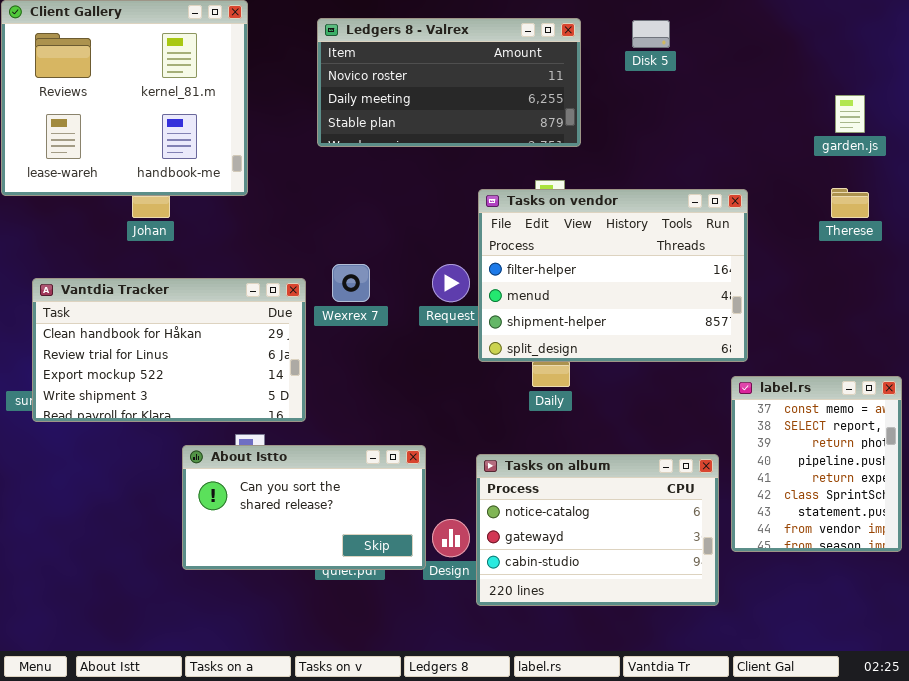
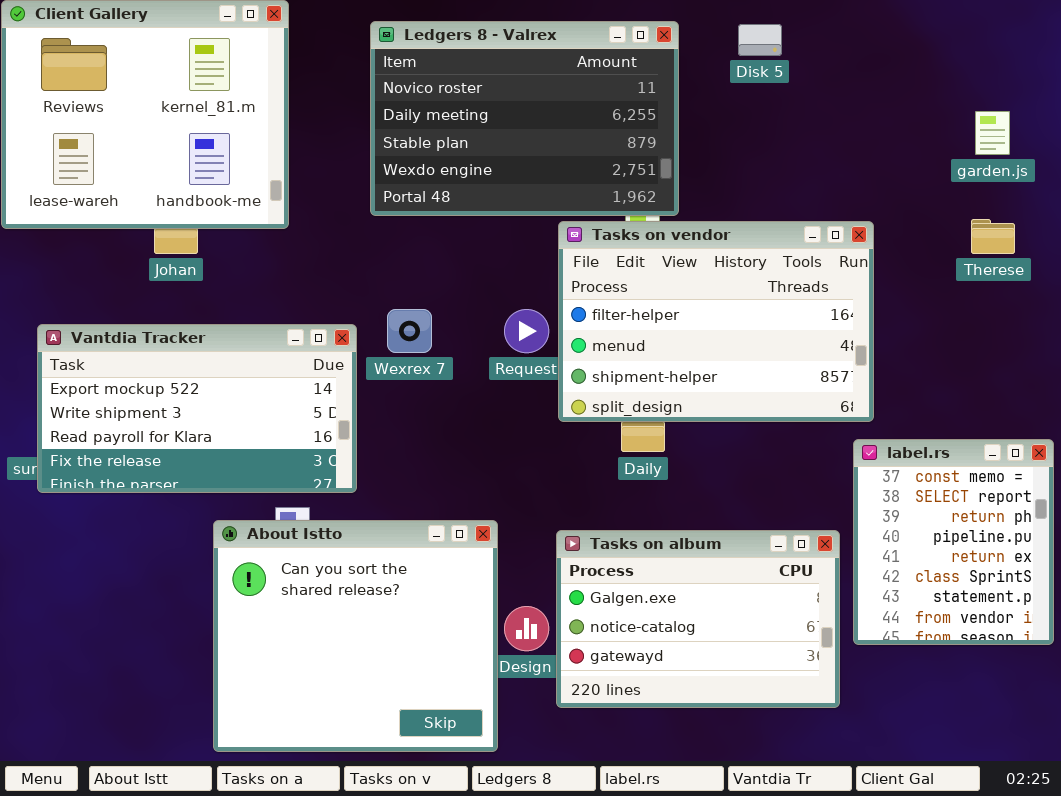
Ledgers 8 - Valrex: [317,18,581,147] -> [370,21,679,216], resized
Vantdia Tracker: [32,278,306,422] -> [37,324,357,493], scrolled down 2 rows
About Istto: [182,445,426,570] -> [213,520,498,752], resized
Tasks on album: [476,454,719,606] -> [556,530,840,708], scrolled up 1 row

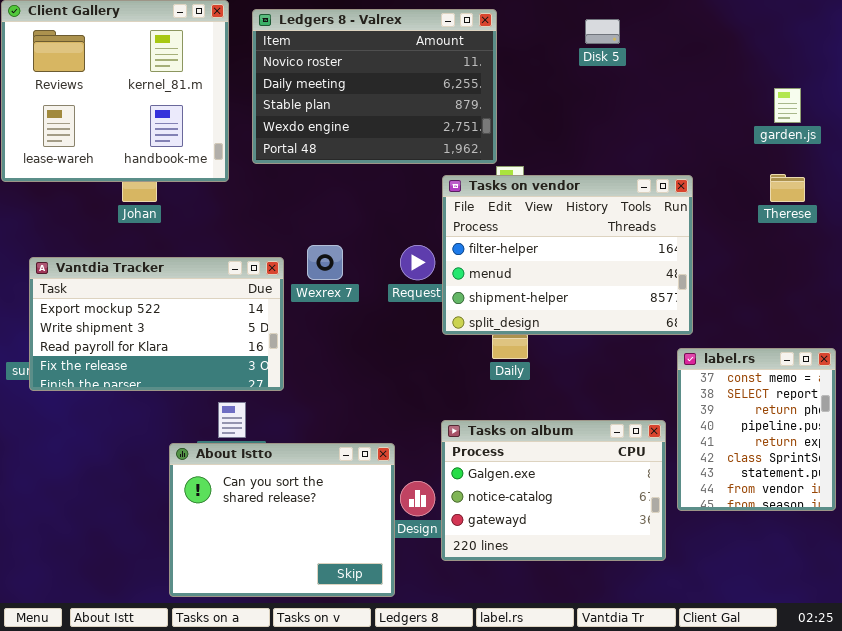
Ledgers 8 - Valrex: [370,21,679,216] -> [252,9,497,164], moved
About Istto: [213,520,498,752] -> [169,443,395,597], resized

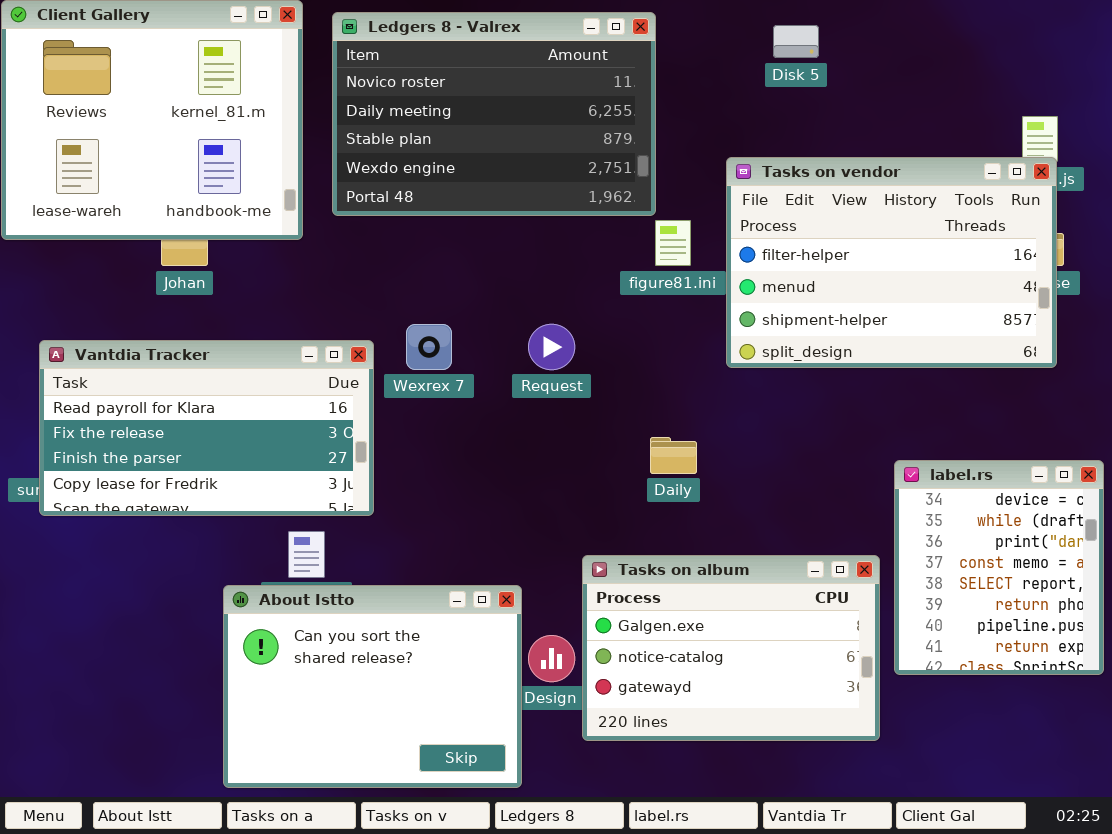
Tasks on vendor: [442,175,693,335] -> [726,157,1057,368], moved
Vantdia Tracker: [29,257,284,391] -> [39,340,374,516], scrolled down 2 rows
label.rs: [677,348,836,511] -> [894,460,1104,675], scrolled up 3 rows

